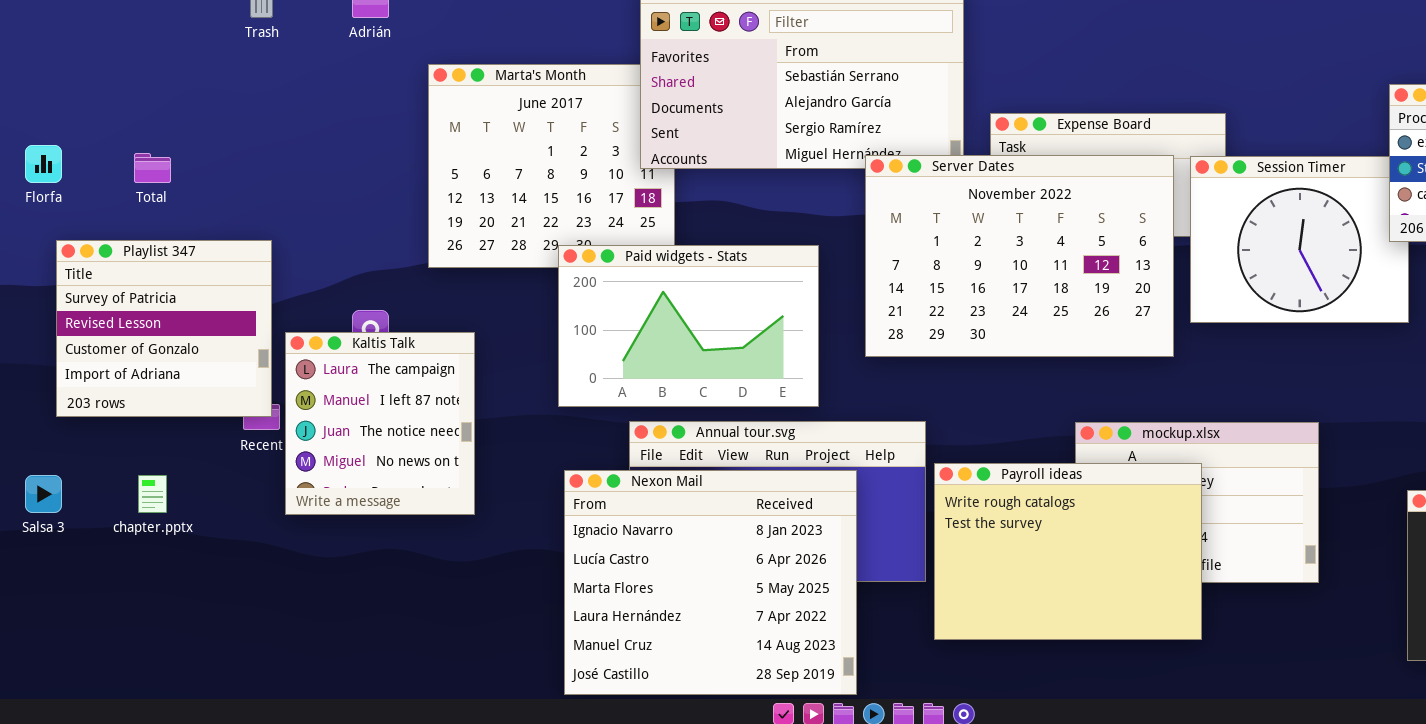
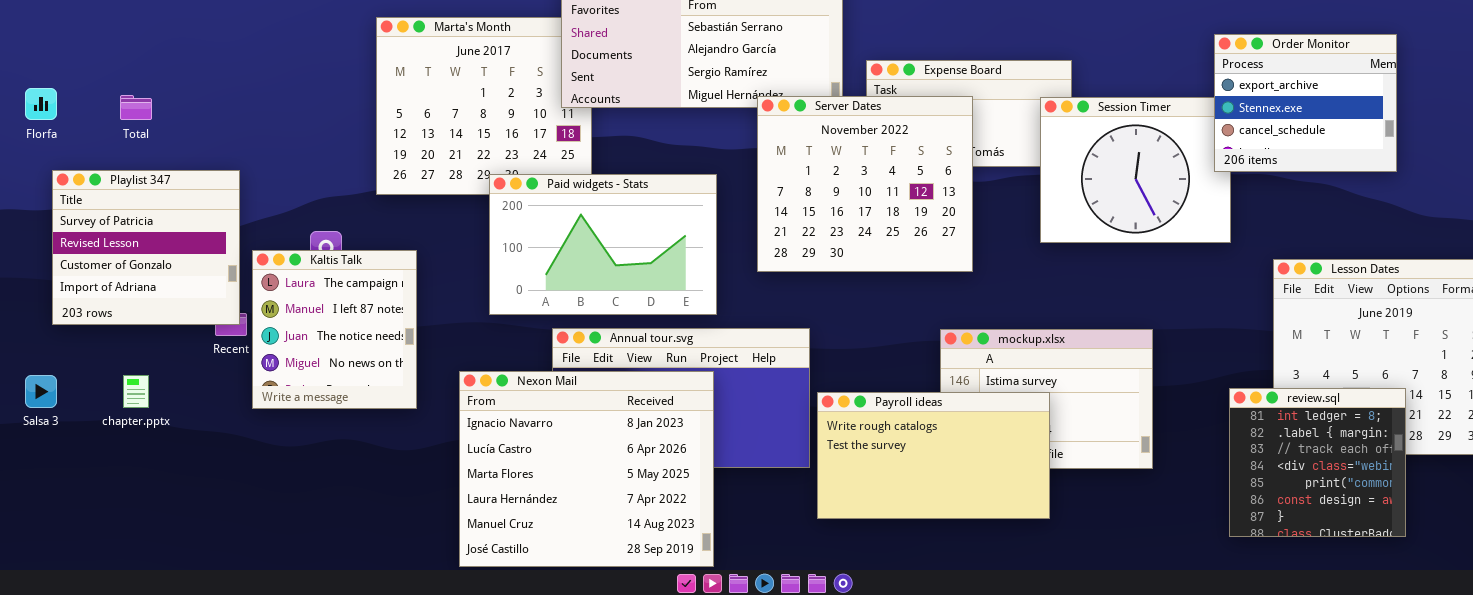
Server Dates: [865,155,1174,357] -> [757,96,973,272], resized
Payroll ideas: [934,463,1202,640] -> [817,392,1050,519], resized
Nexon Mail: [564,470,857,695] -> [459,371,714,567], moved

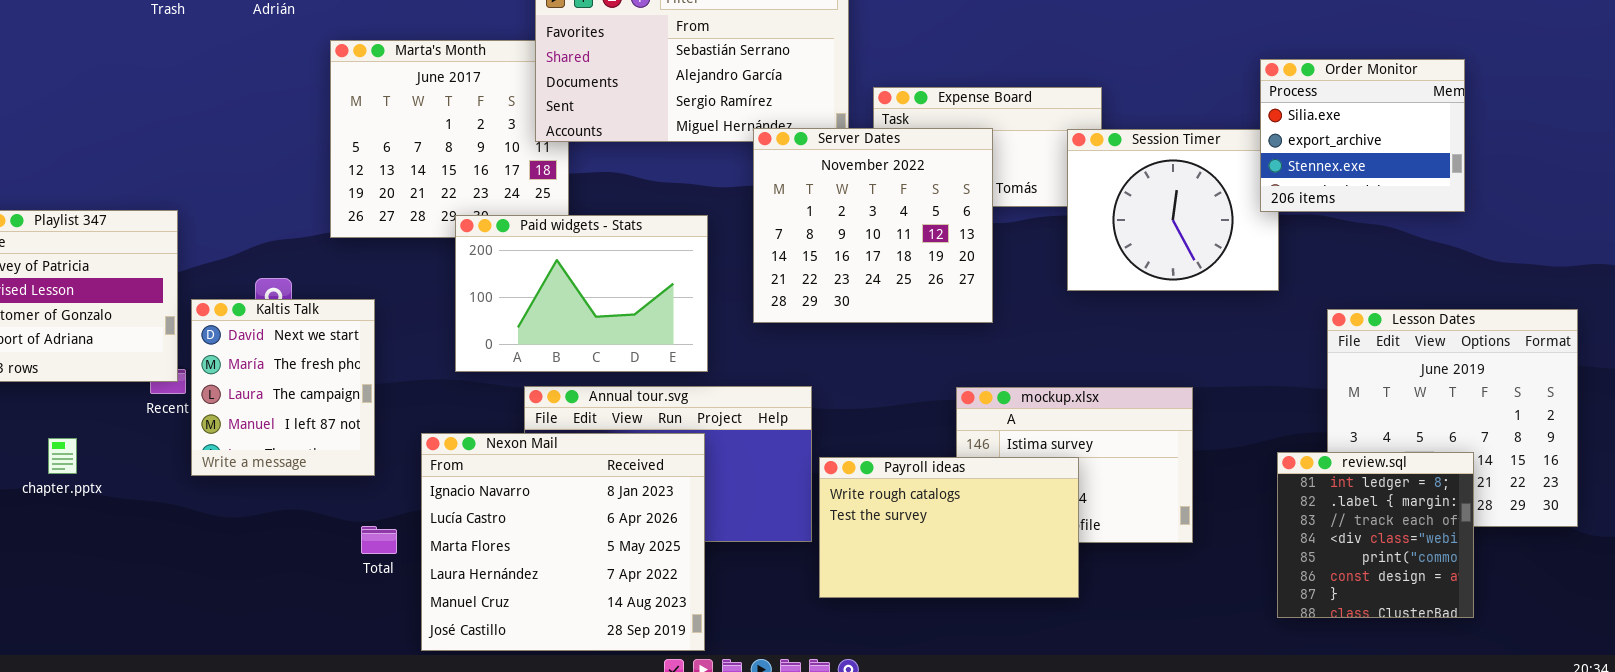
Order Monitor: [1214,34,1397,172] -> [1260,59,1465,212], scrolled up 1 row
Total: [120,95,152,120] -> [361,526,397,554], moved
Kaltis Talk: [252,250,417,409] -> [191,299,375,476], scrolled up 2 rows

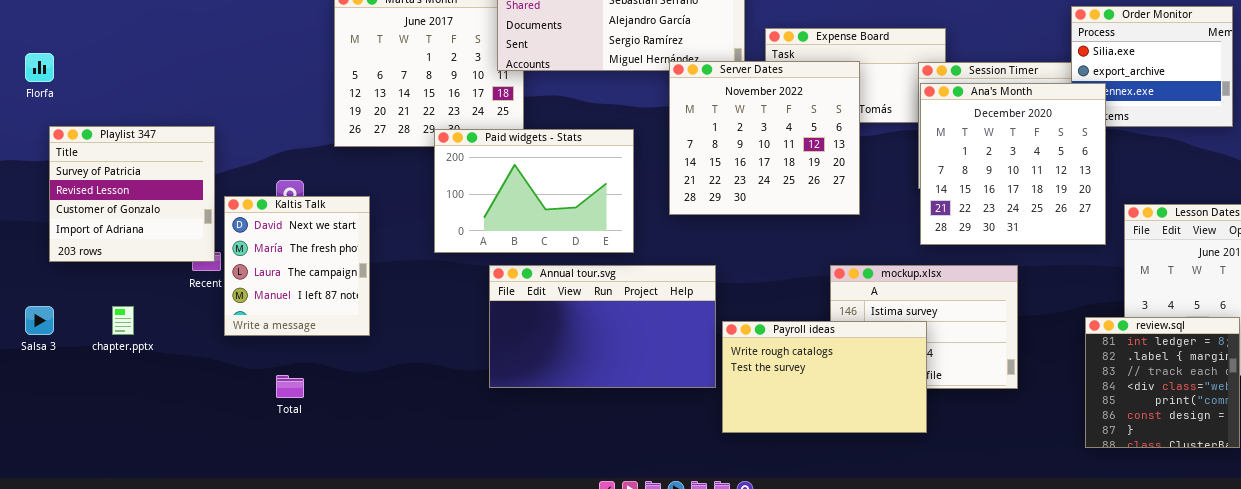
Ana's Month: none -> [920,83,1106,245], opened
Nexon Mail: [421,433,705,651] -> none, closed
Total: [361,526,397,554] -> [276,375,304,398], moved

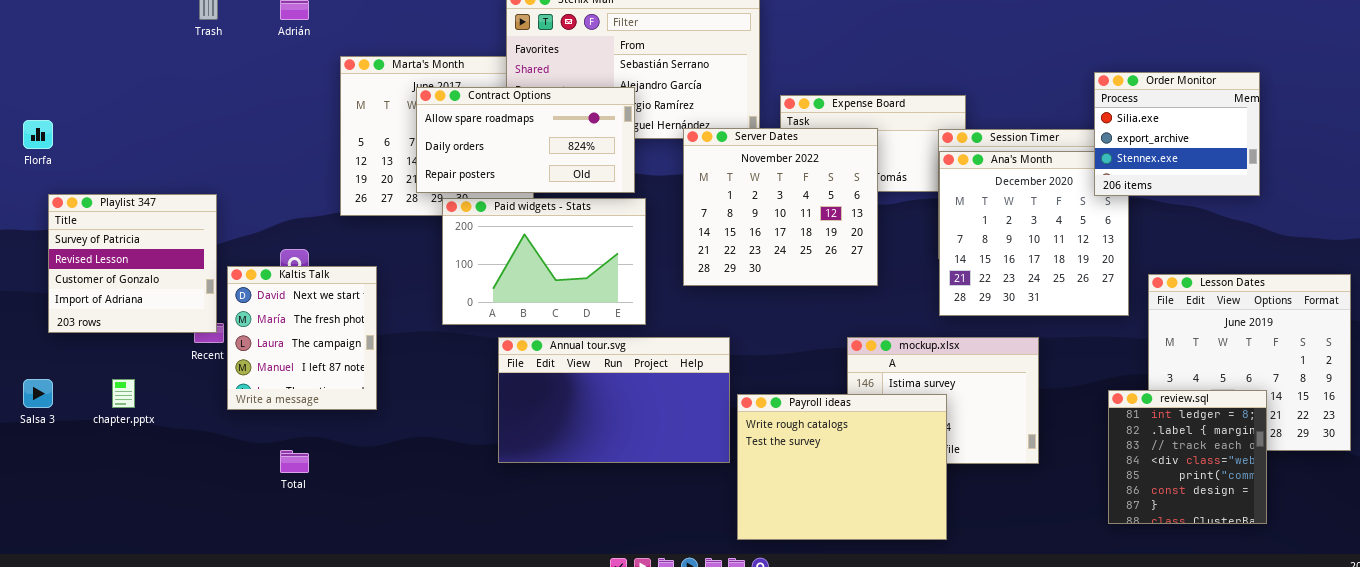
Order Monitor: [1071,6,1233,127] -> [1094,72,1260,196], raised
Contract Options: none -> [416,87,635,193], opened
Payroll ideas: [722,321,927,433] -> [737,394,947,540], resized

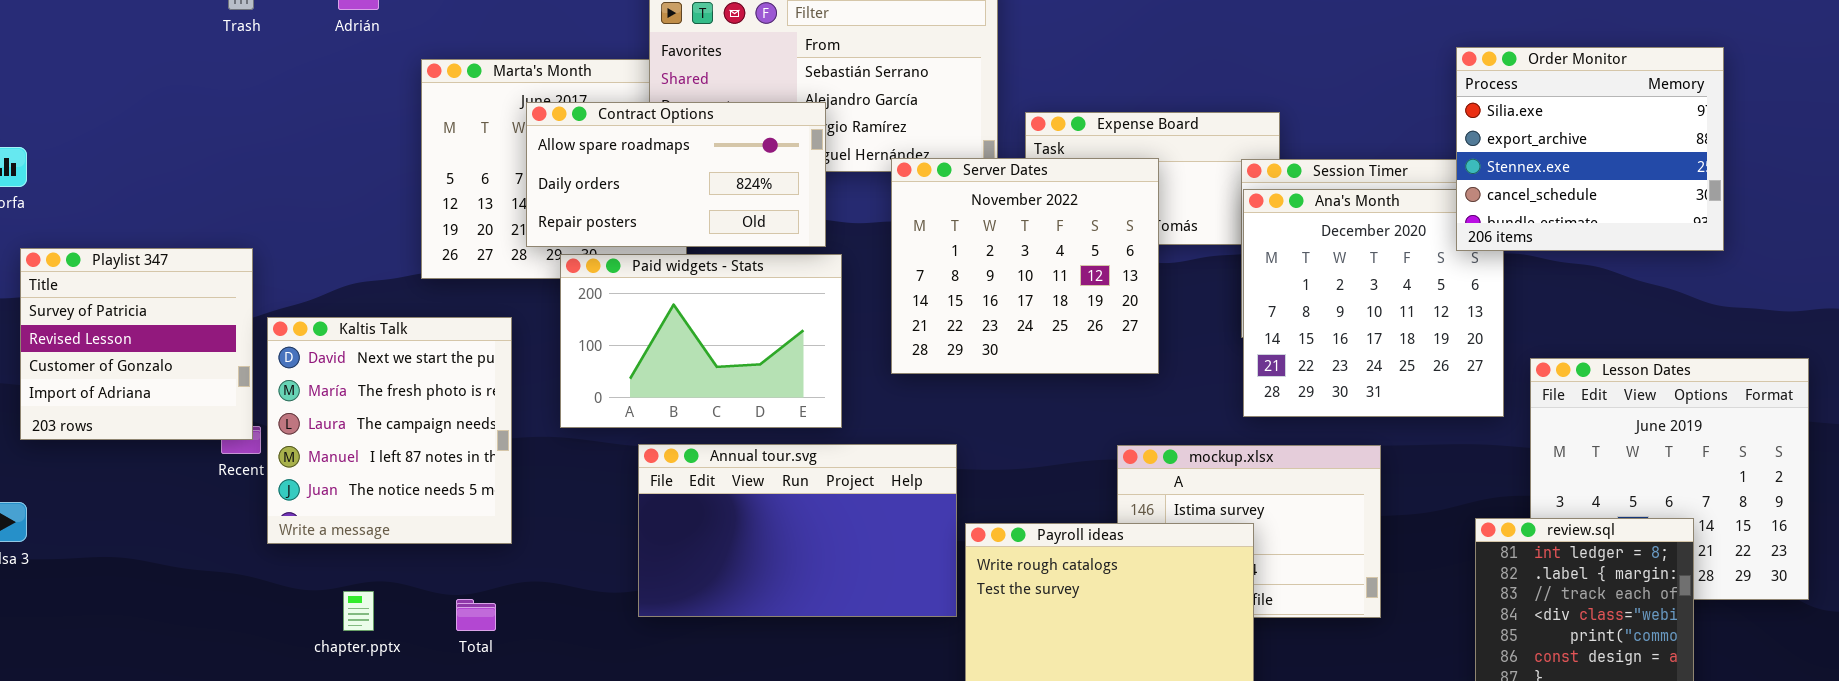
Order Monitor: [1094,72,1260,196] -> [1456,47,1724,251], resized
Kaltis Talk: [227,266,377,410] -> [267,317,512,544], resized
chapter.pptx: [112,379,135,408] -> [343,591,374,631], moved
Total: [280,450,309,473] -> [456,599,496,631], moved

